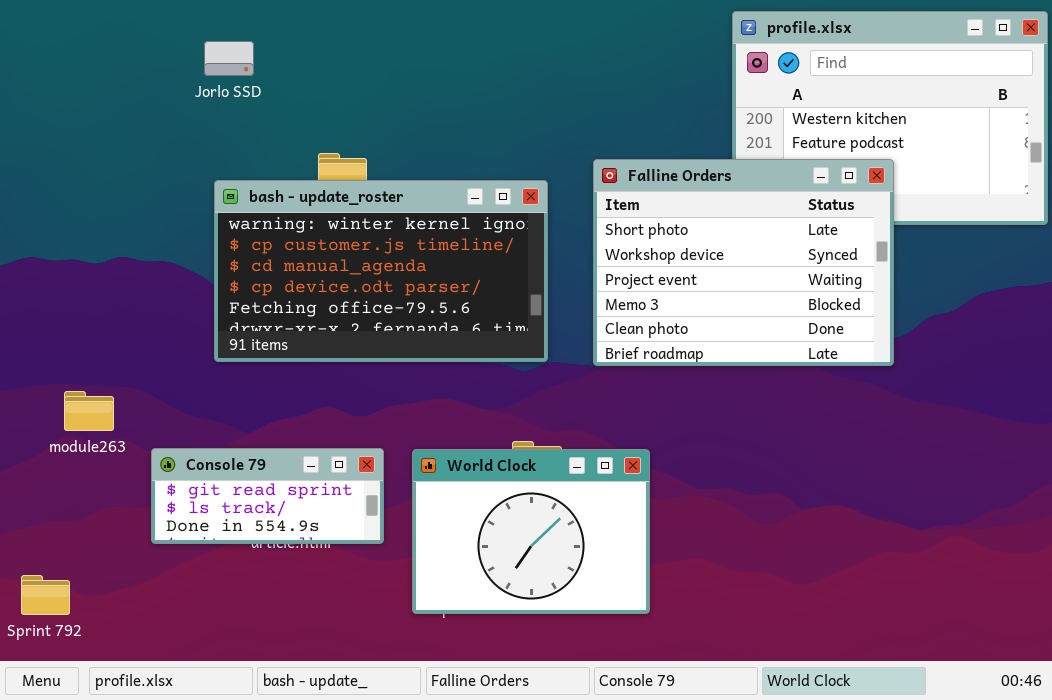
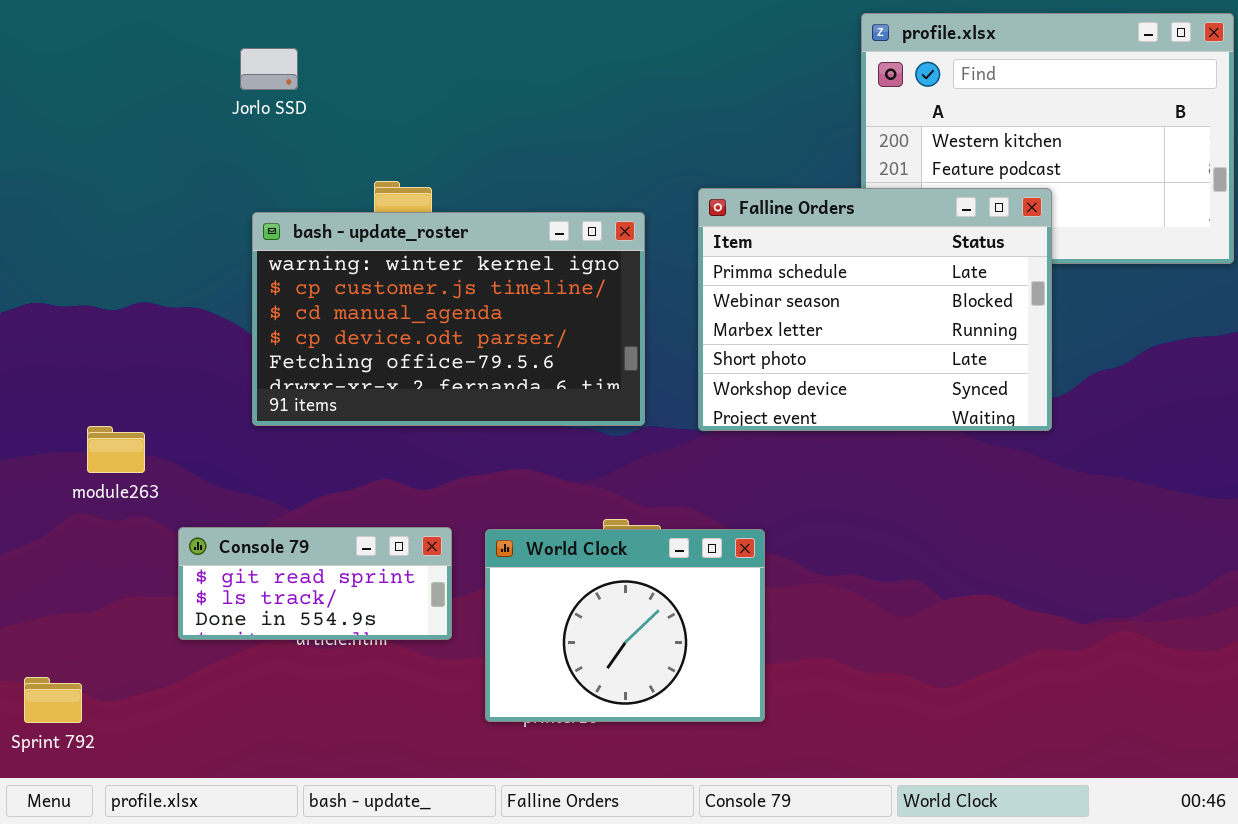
Falline Orders: [593,159,894,366] -> [698,188,1052,431], scrolled up 3 rows
module263: [64,391,114,431] -> [87,426,145,473], moved

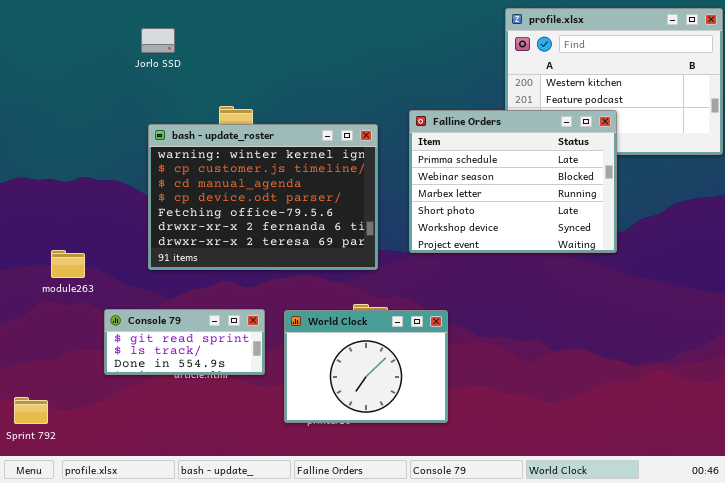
bash - update_roster: [252,212,645,426] -> [148,124,378,270], resized

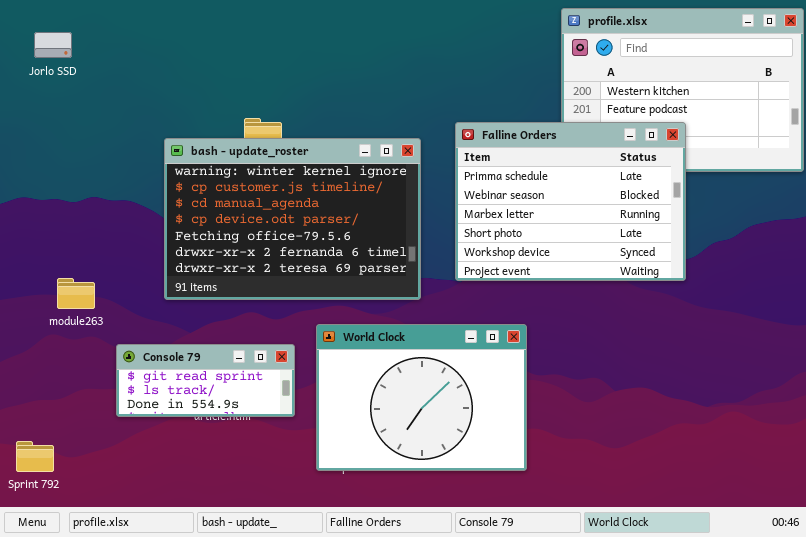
Jorlo SSD: [141,28,175,53] -> [34,32,72,58], moved
World Clock: [284,310,448,423] -> [316,324,527,471], resized

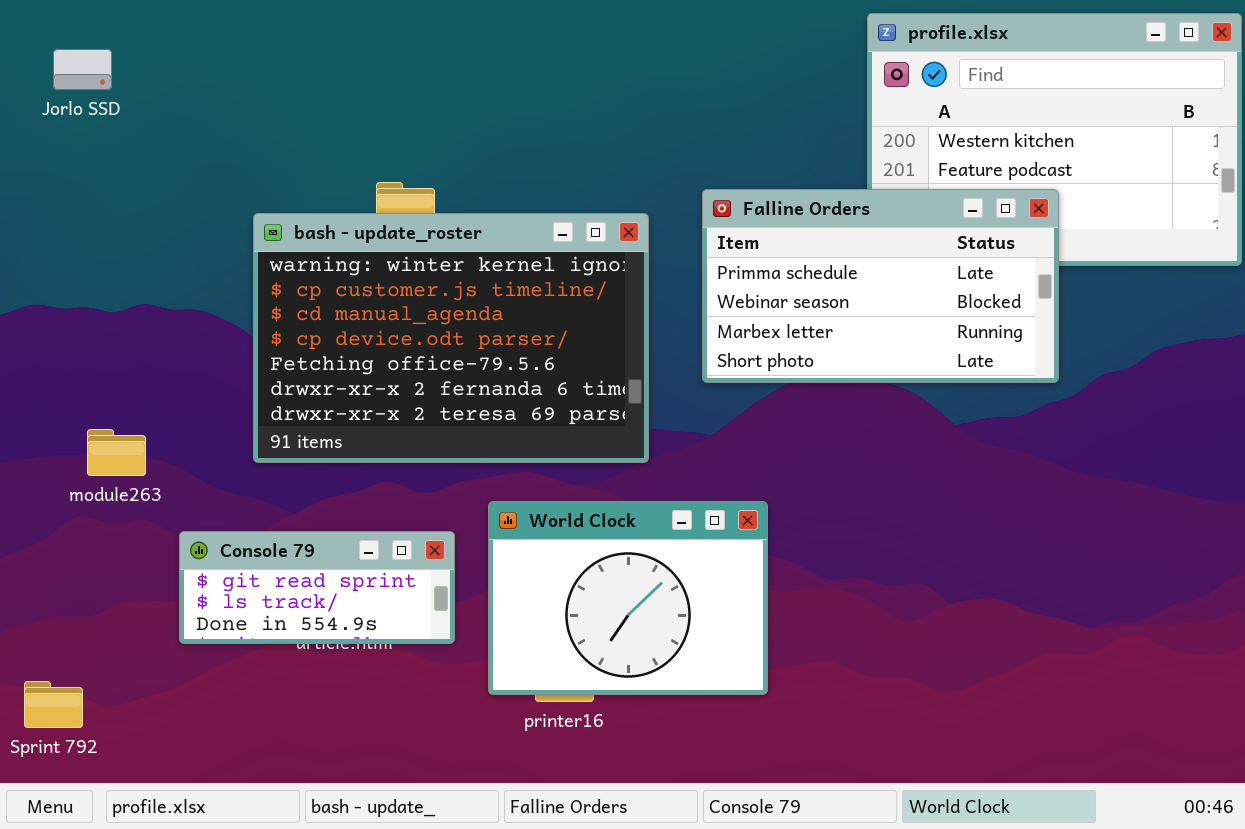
Falline Orders: [455,122,686,281] -> [702,189,1059,383], resized
World Clock: [316,324,527,471] -> [488,501,768,695], resized

